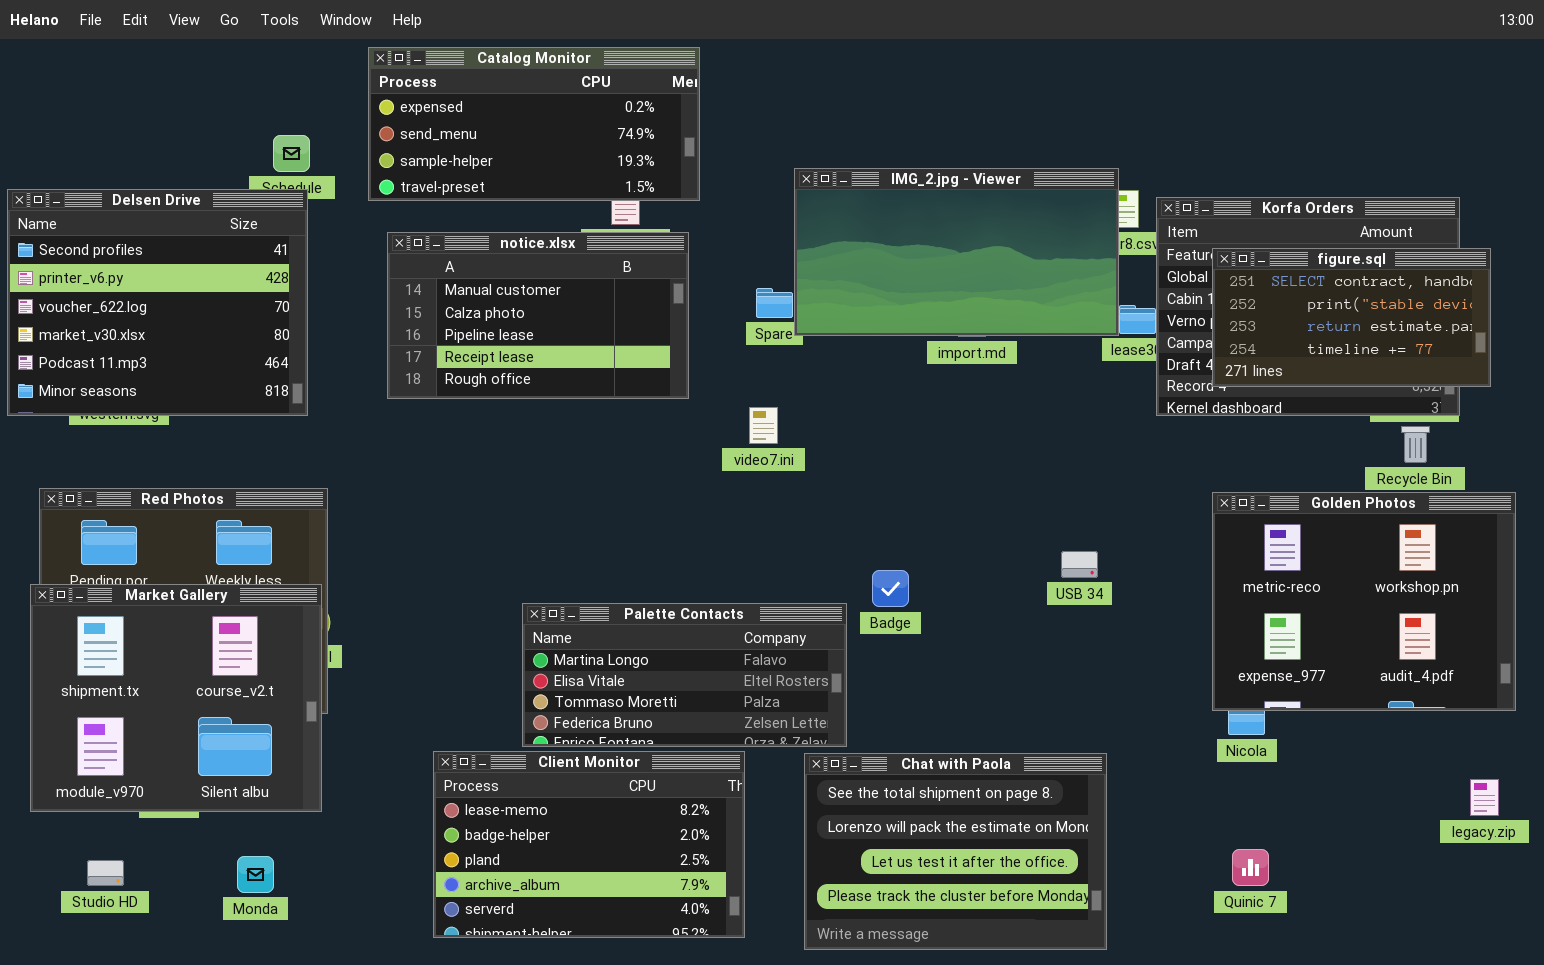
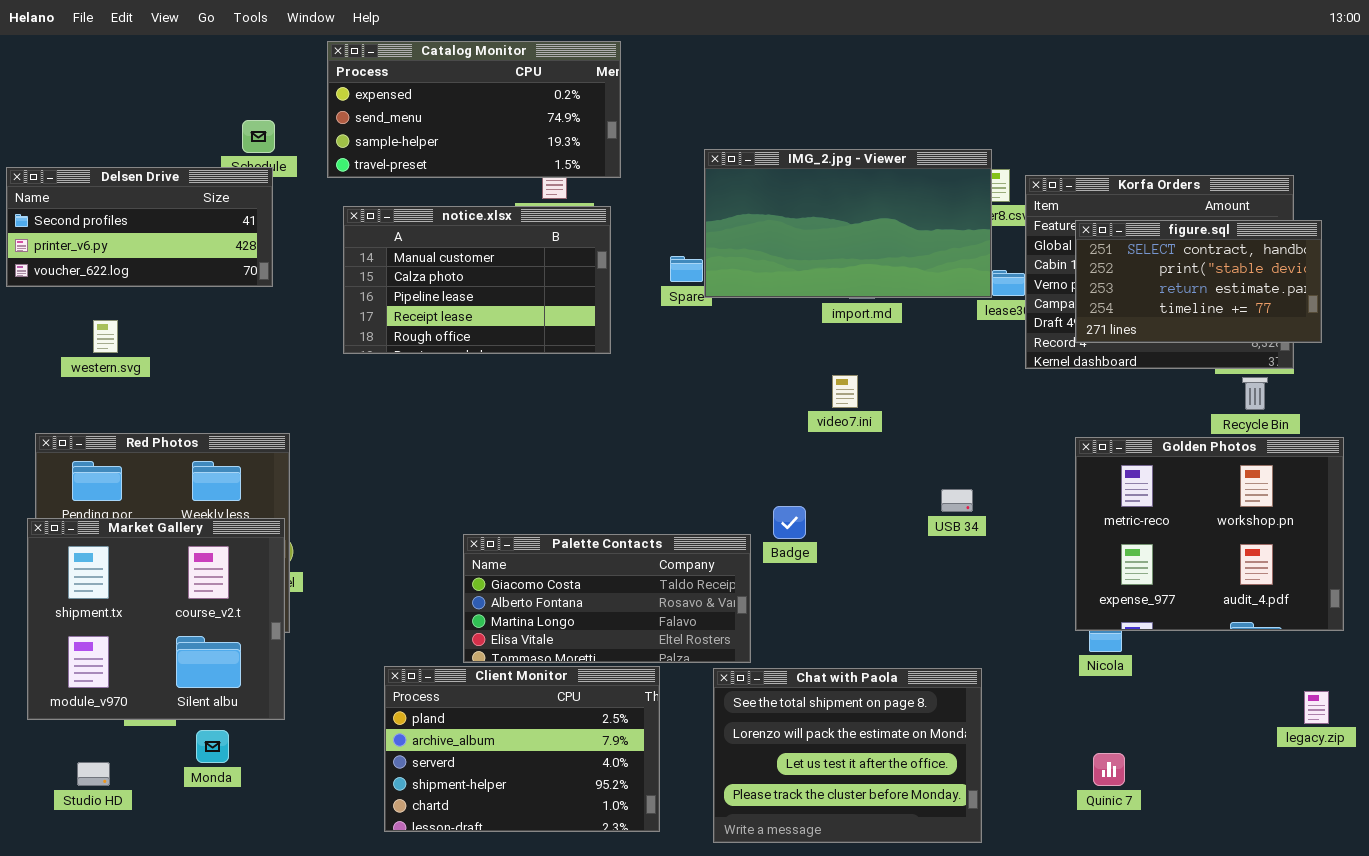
Delsen Drive: [7,189,308,416] -> [6,167,273,287], resized
video7.ini: [749,407,778,444] -> [832,375,858,408], moved
Palette Contacts: [522,603,847,747] -> [463,534,751,663], scrolled up 2 rows
Client Monitor: [433,751,745,938] -> [384,666,660,832], scrolled down 2 rows
Monda: [237,856,274,893] -> [196,730,229,763], moved

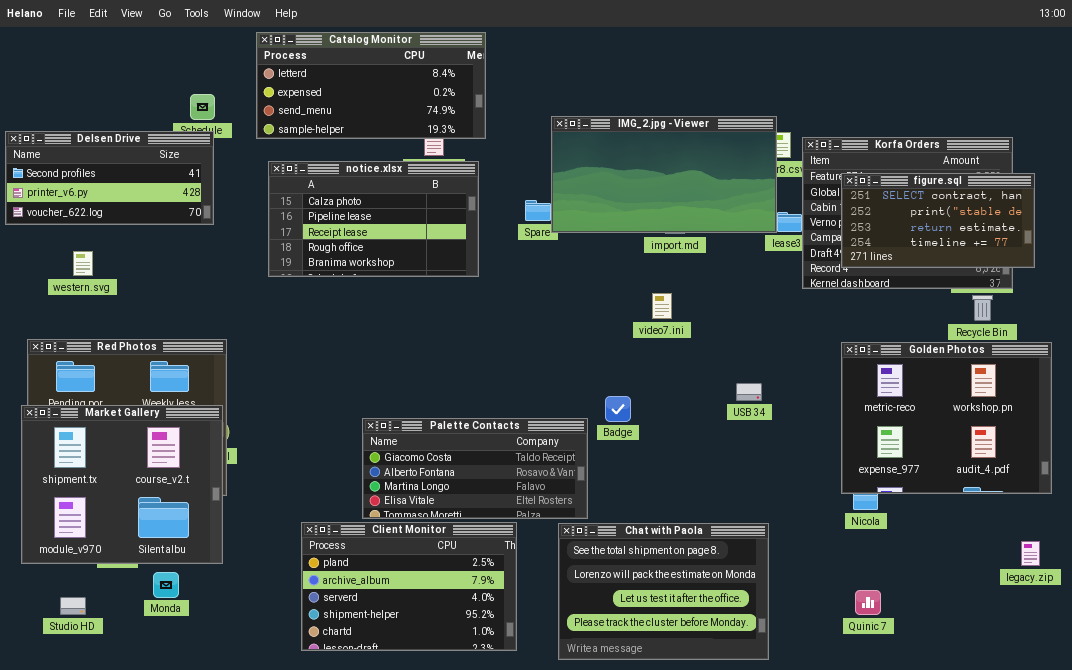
Catalog Monitor: [327,41,621,178] -> [256,32,486,139], scrolled up 1 row
notice.xlsx: [343,206,611,354] -> [268,161,479,277], scrolled down 1 row

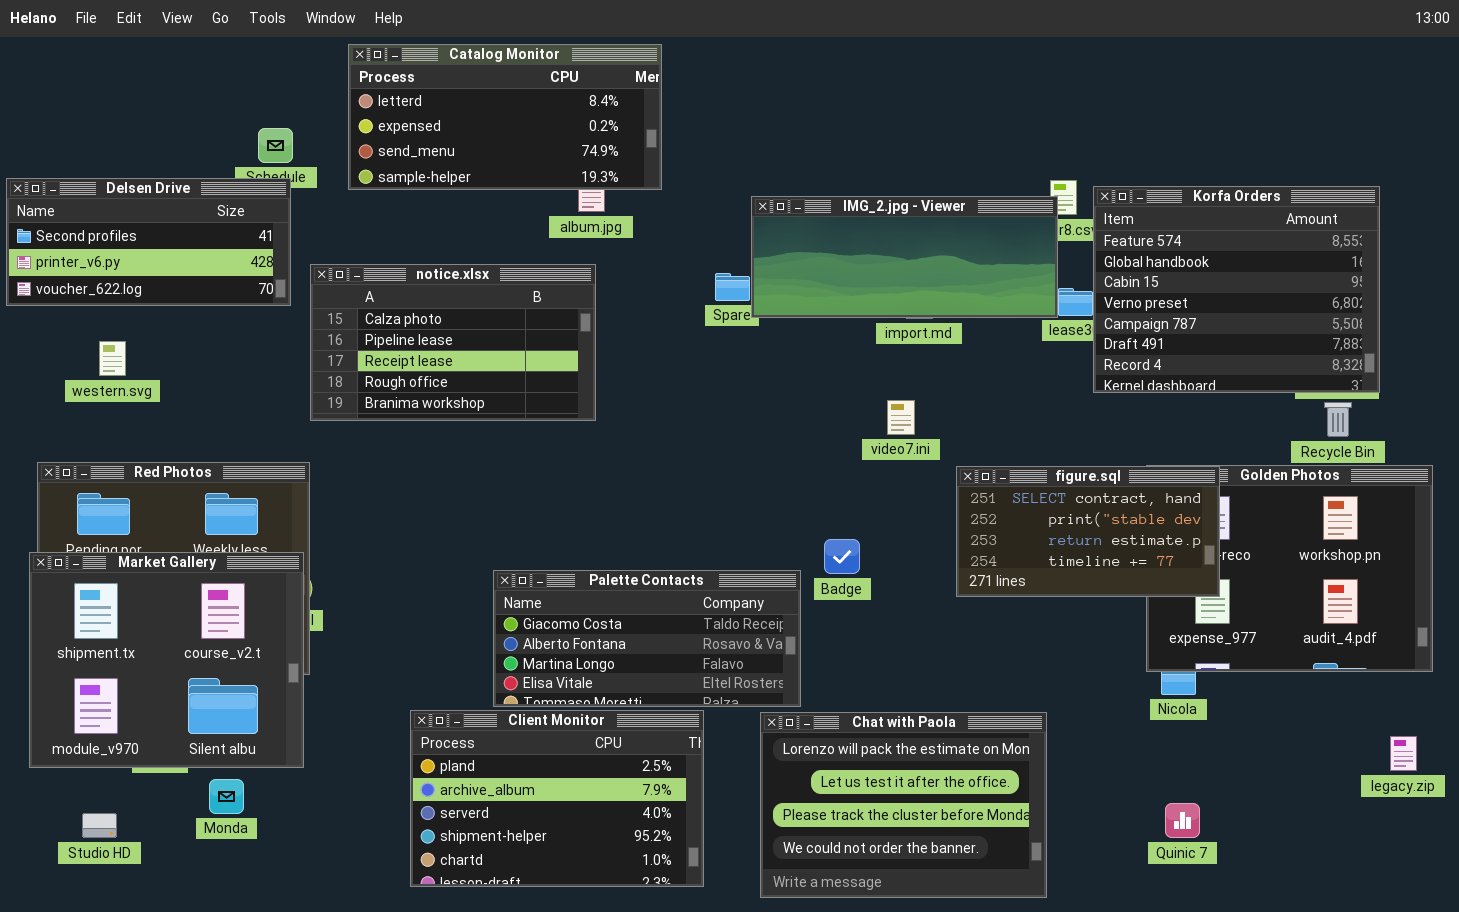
IMG_2.jpg - Viewer: [551,116,777,233] -> [751,196,1058,318], resized
notice.xlsx: [268,161,479,277] -> [310,264,596,421], moved
figure.sql: [841,173,1035,268] -> [956,466,1220,597], moved
Chat with Paola: [558,523,769,660] -> [760,712,1047,898], scrolled down 1 row

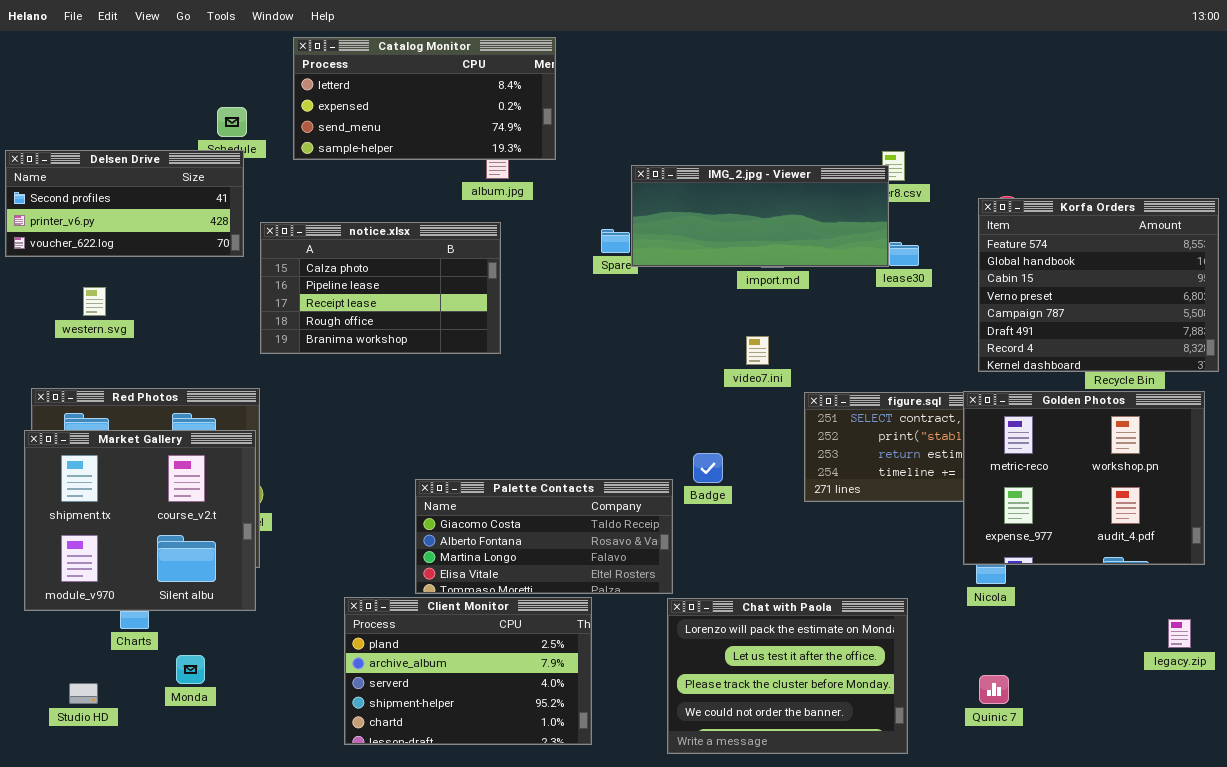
Korfa Orders: [1093,186,1380,393] -> [978,198,1219,372], moved
Golden Photos: [1146,465,1433,672] -> [963,391,1205,565], raised
Market Gallery: [29,552,304,768] -> [24,430,256,611], moved
Chat with Paola: [760,712,1047,898] -> [667,598,908,754], moved

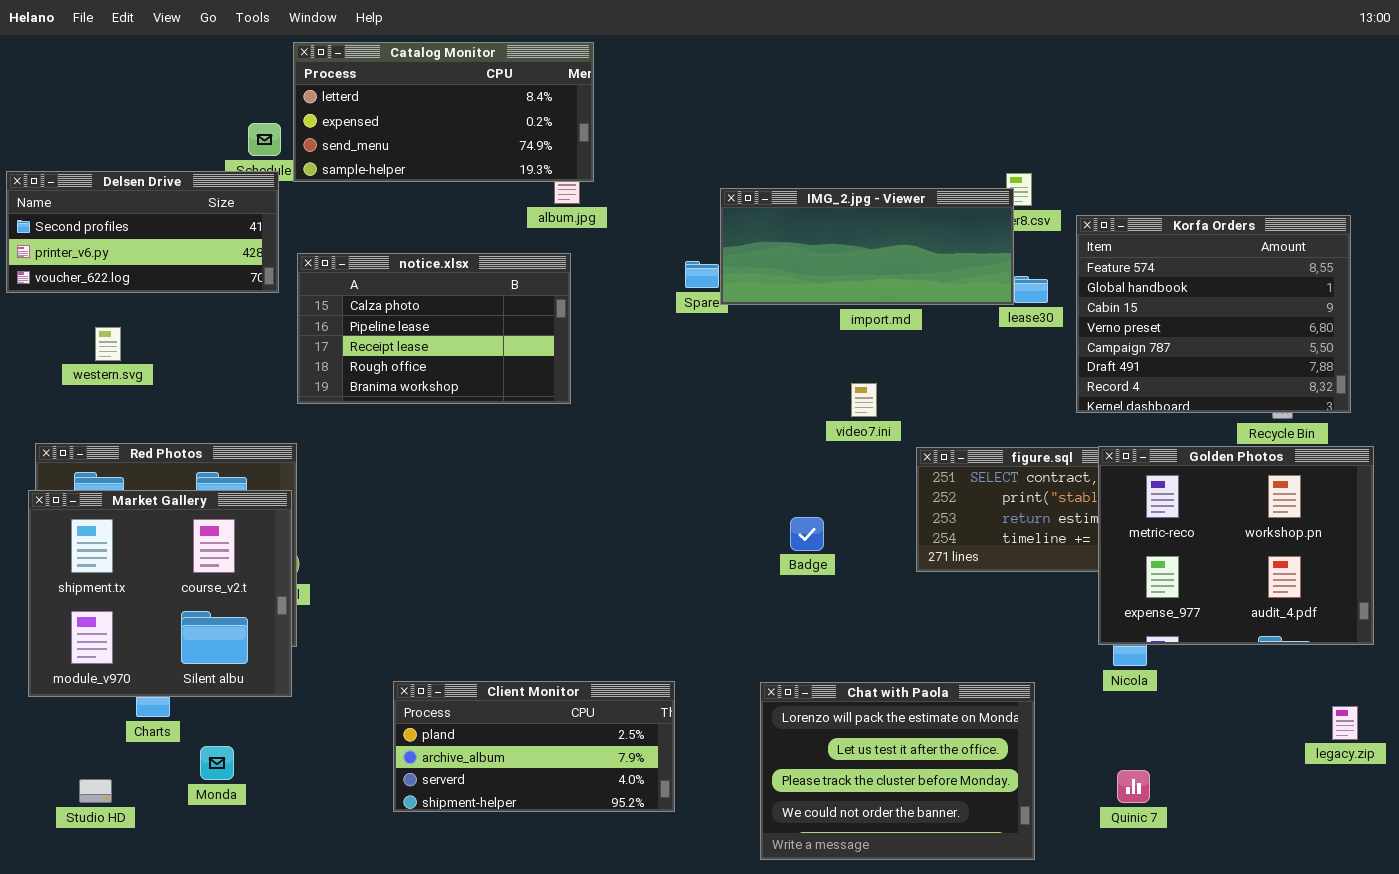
Catalog Monitor: [293,37,556,160] -> [293,42,594,182], moved
Korfa Orders: [978,198,1219,372] -> [1076,215,1351,413], moved
Palette Contacts: [415,479,673,594] -> none, closed
Client Monitor: [344,597,592,745] -> [393,681,675,812], resized

